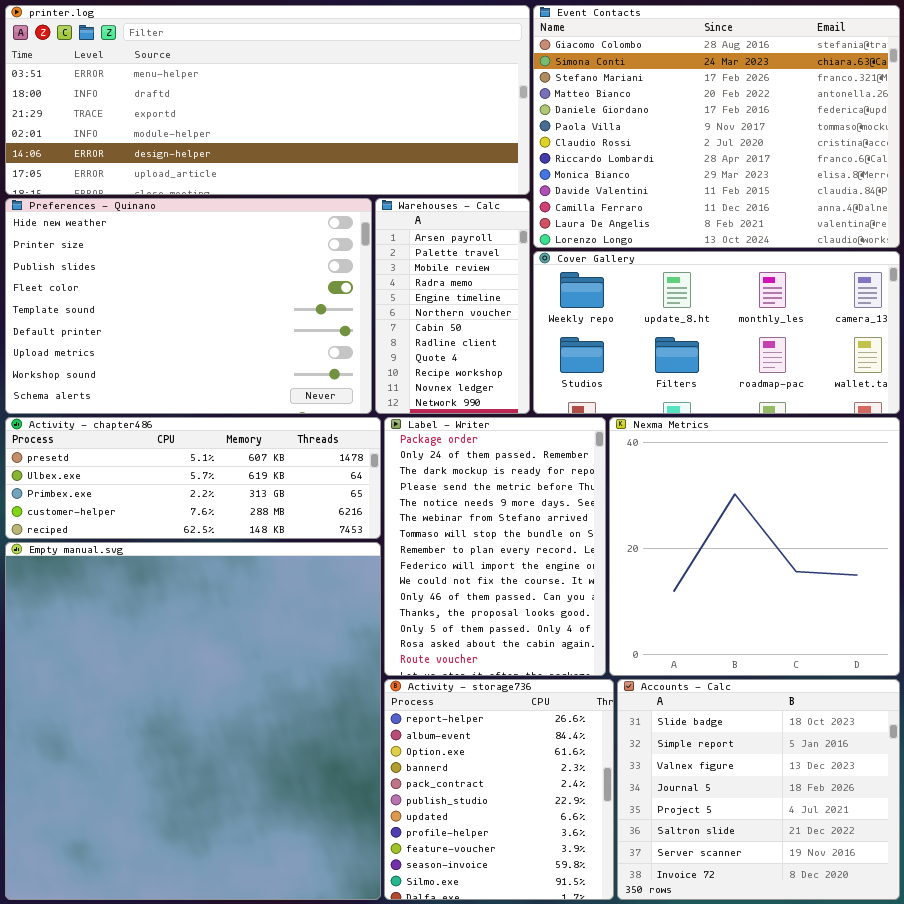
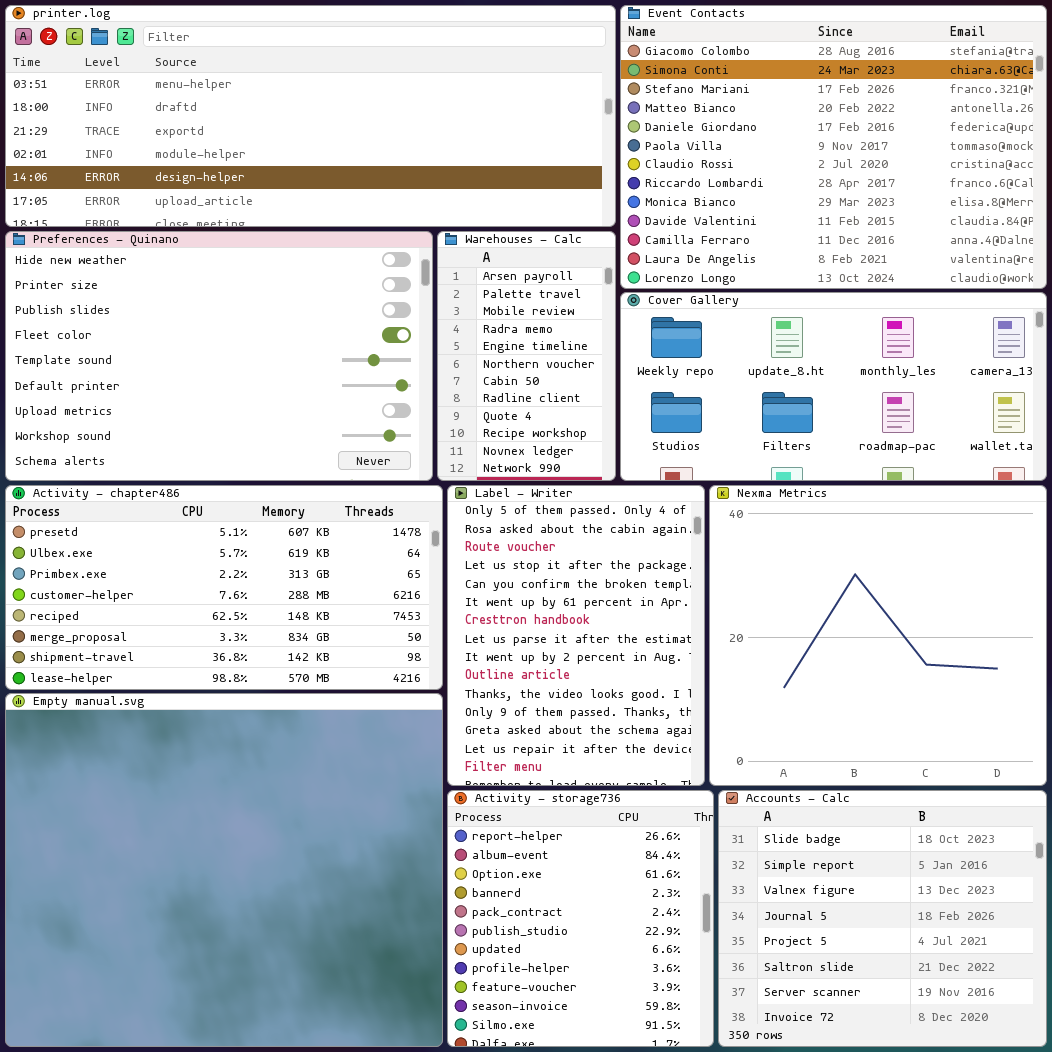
Activity - chapter486: [5,417,381,539] -> [5,485,443,690], resized
Label - Writer: [384,417,606,676] -> [447,485,705,786], scrolled down 12 rows
Empty manual.svg: [5,542,381,900] -> [5,693,443,1047], resized

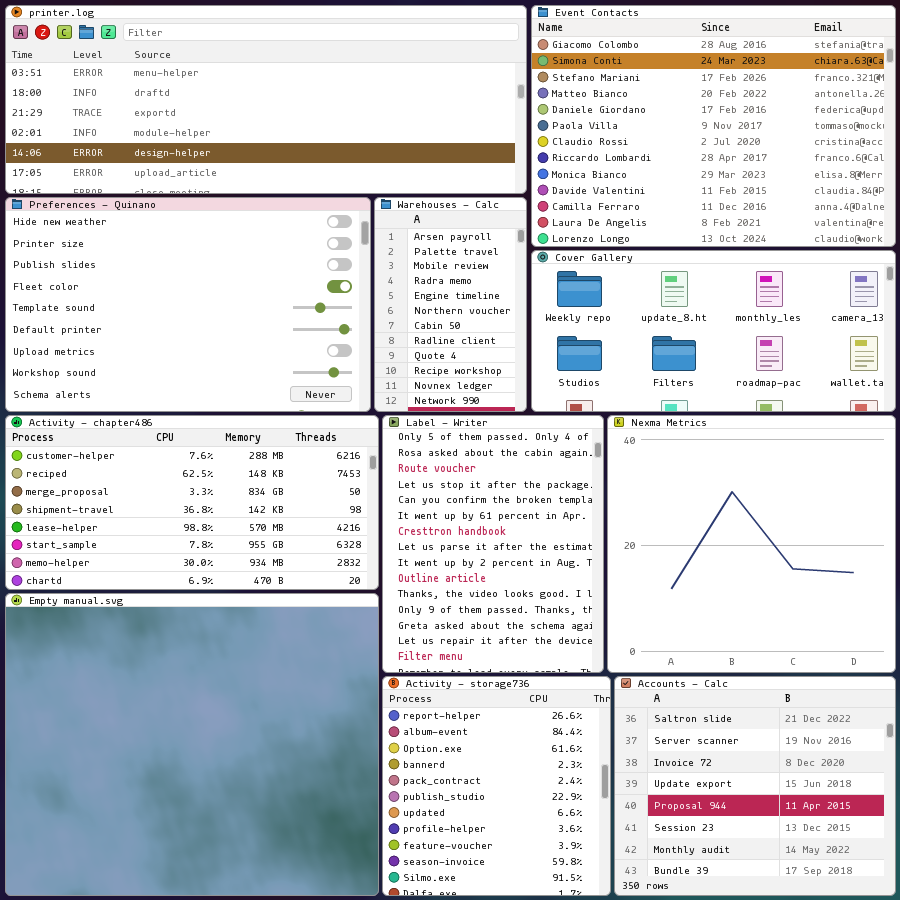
Activity - chapter486: [5,485,443,690] -> [5,415,379,590], scrolled down 3 rows
Accounts - Calc: [718,790,1047,1047] -> [614,676,896,896], scrolled down 5 rows

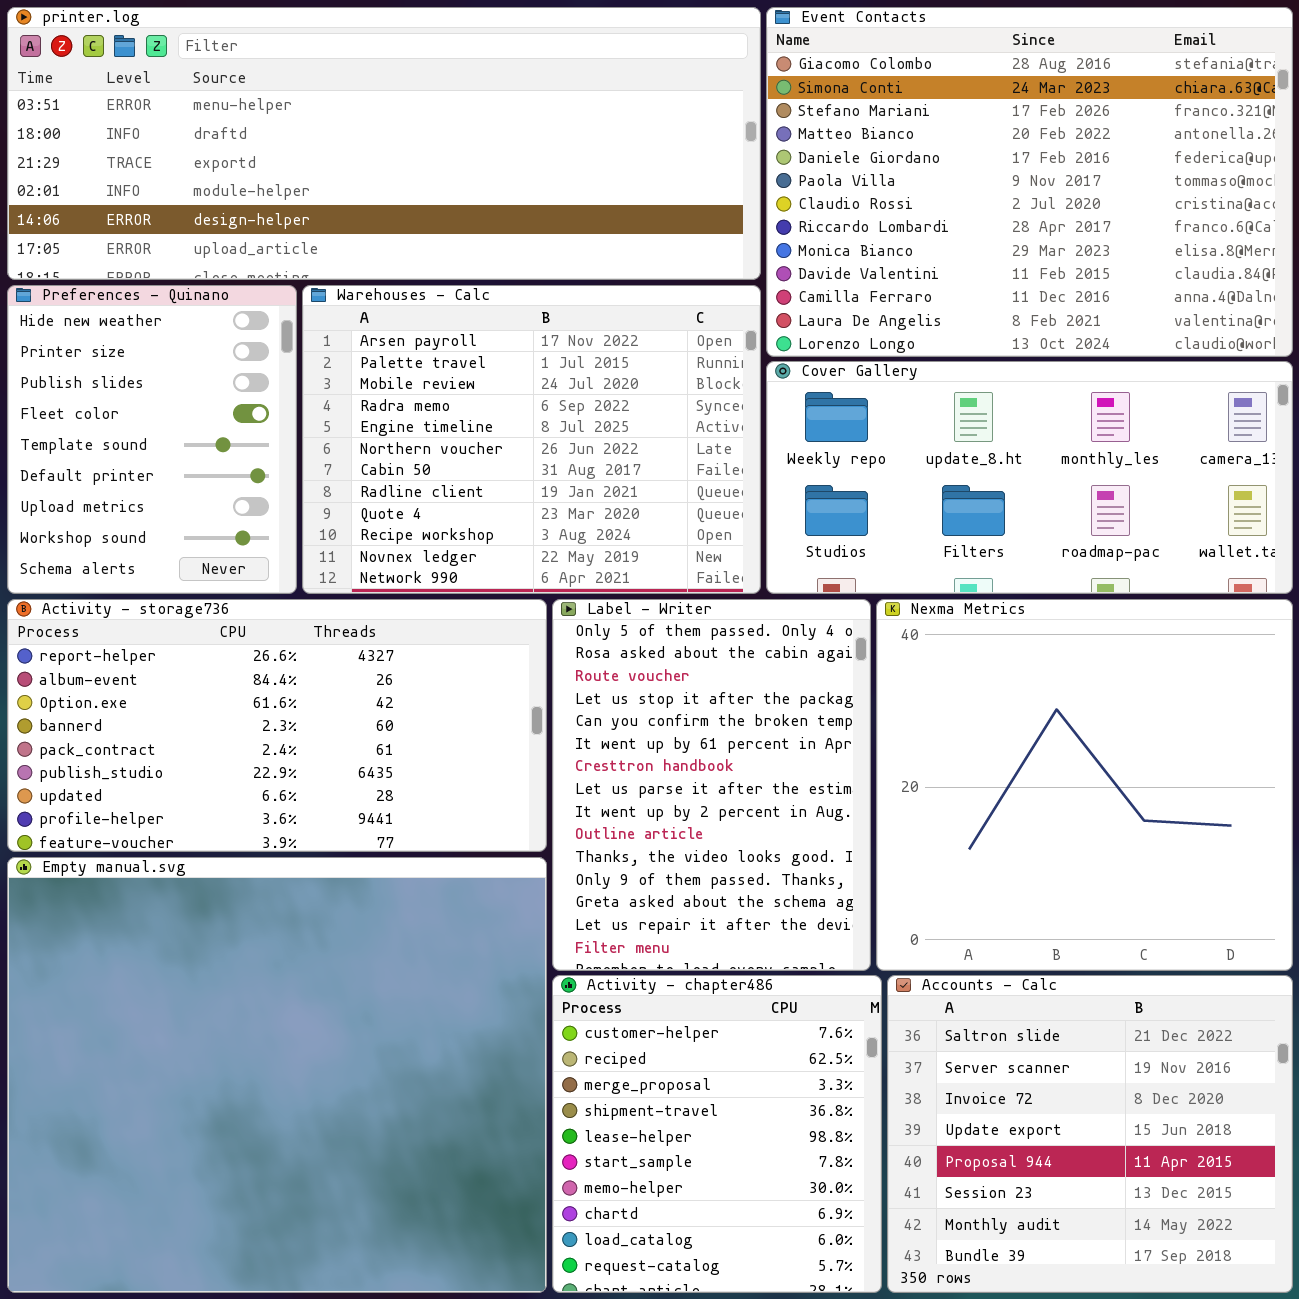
Preferences - Quinano: [5,197,371,412] -> [7,285,297,594], resized
Warehouses - Calc: [374,197,527,412] -> [302,285,761,594], resized
Activity - chapter486: [5,415,379,590] -> [552,975,882,1293], moved, resized
Activity - storage736: [382,676,611,896] -> [7,599,547,852], moved, resized

